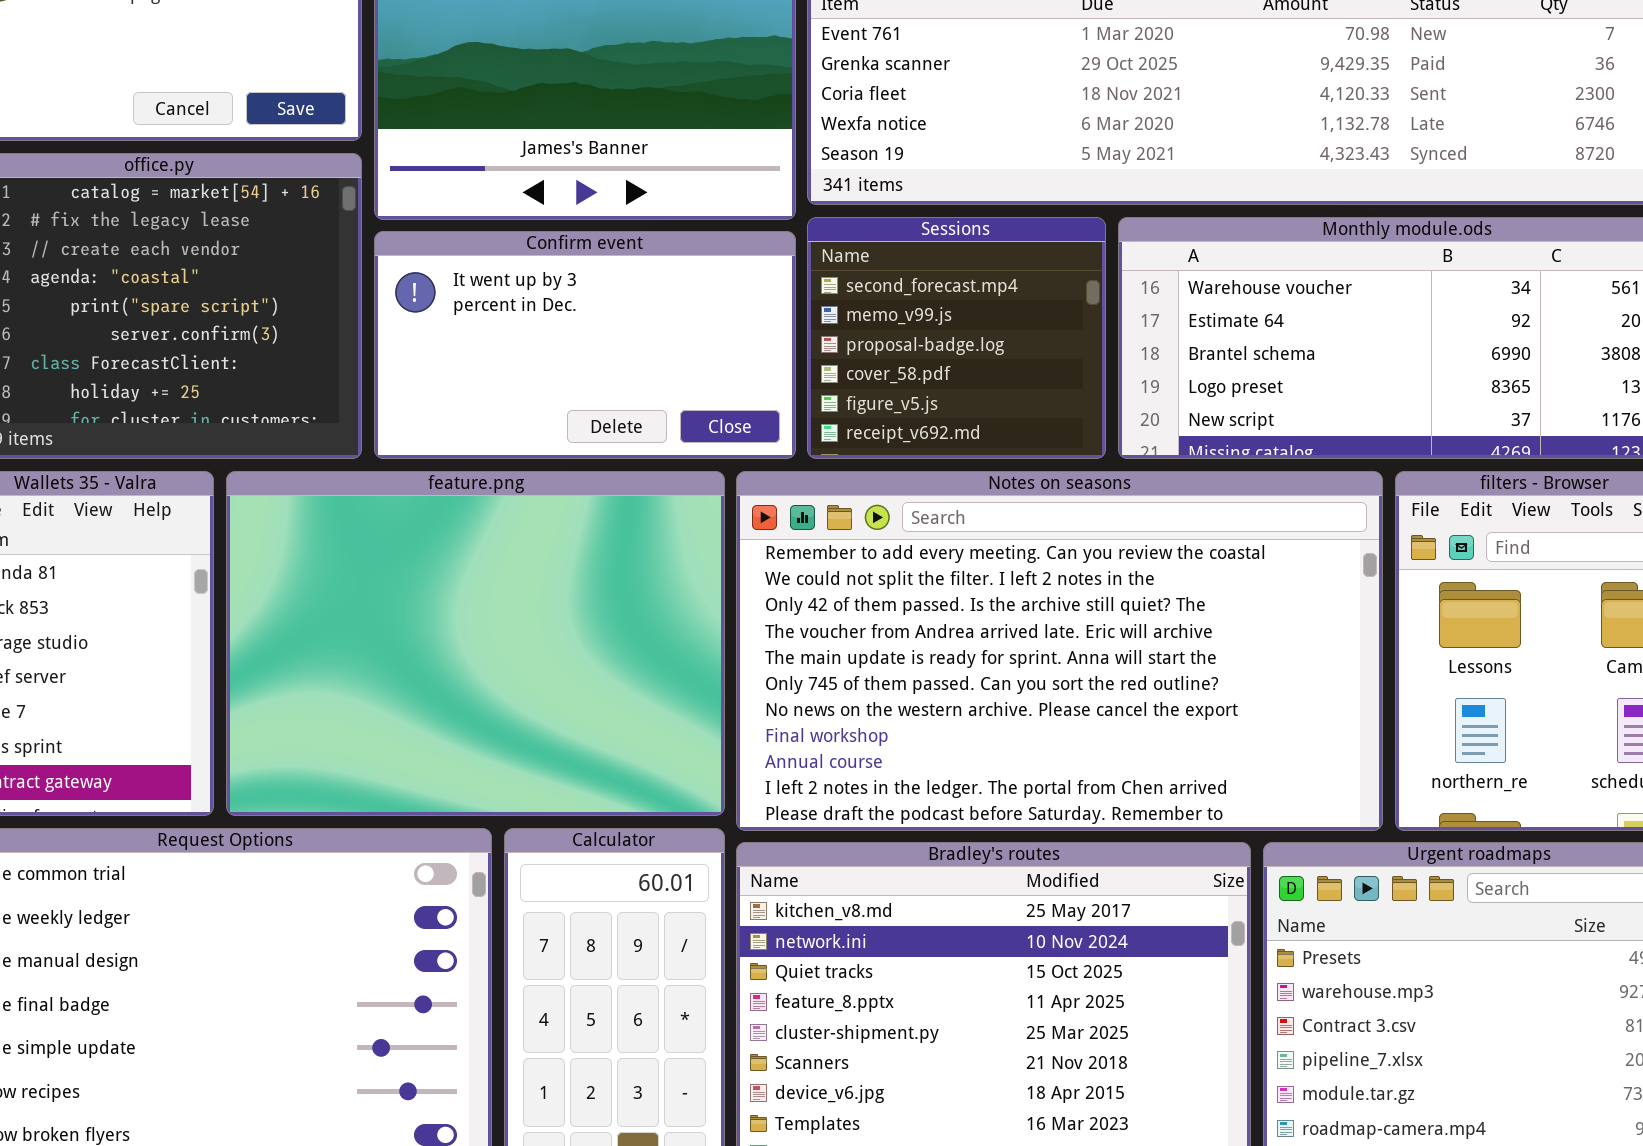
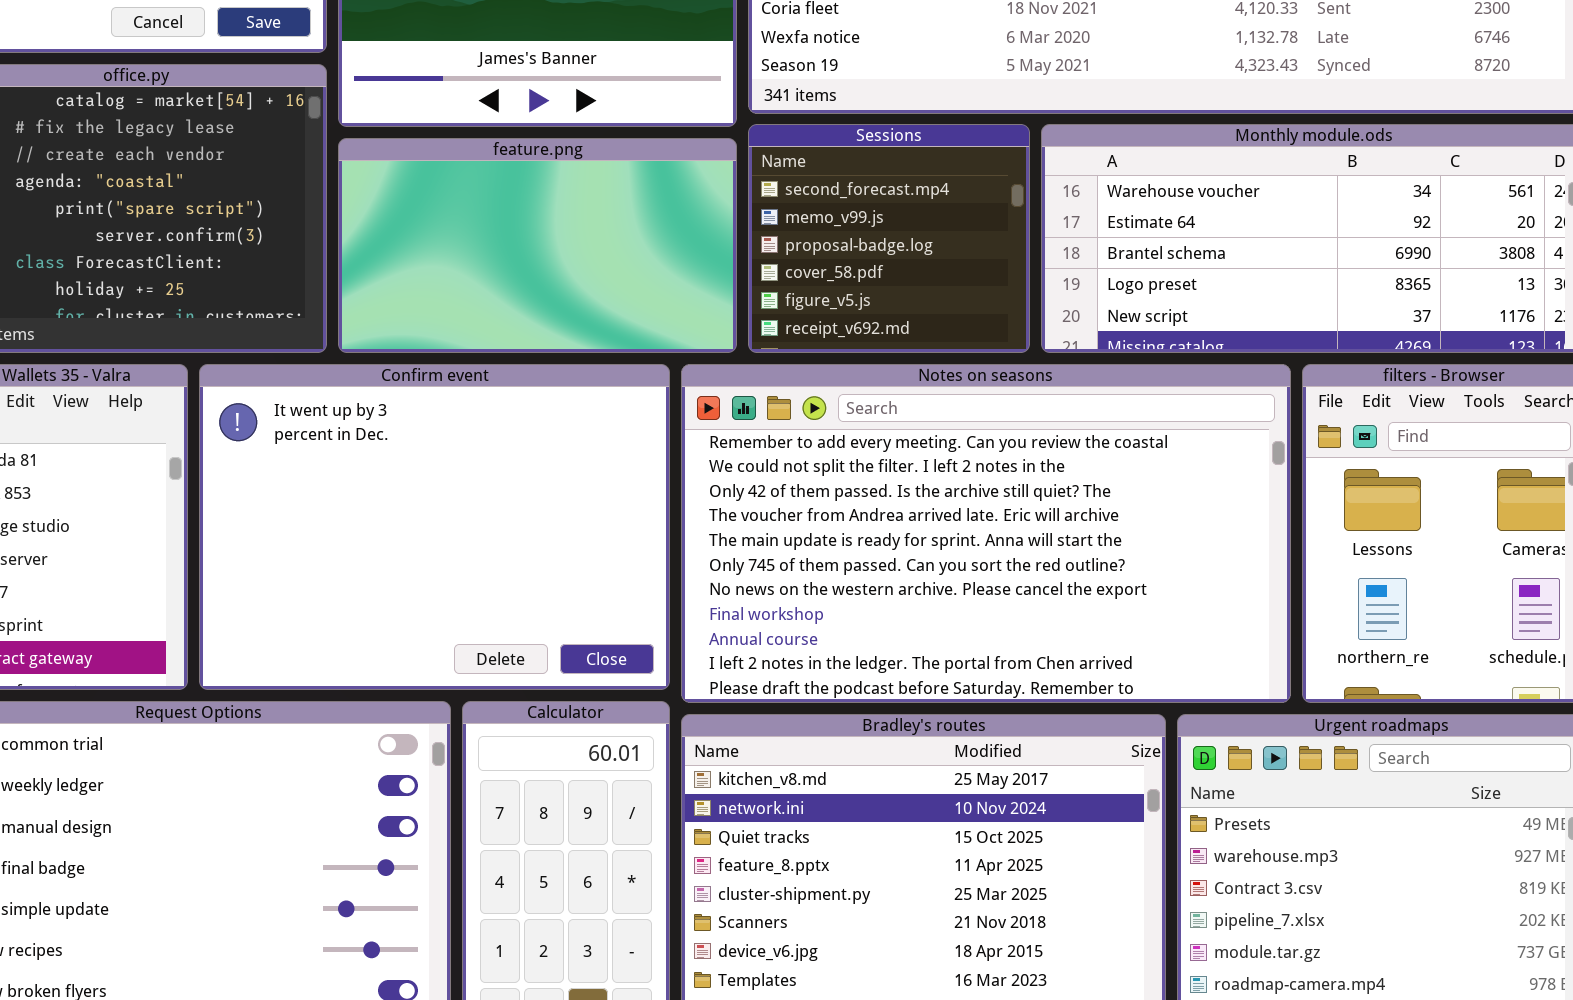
Confirm event: [374,231,796,459] -> [199,364,670,690], moved, resized
feature.png: [226,471,725,816] -> [338,138,737,353], moved, resized

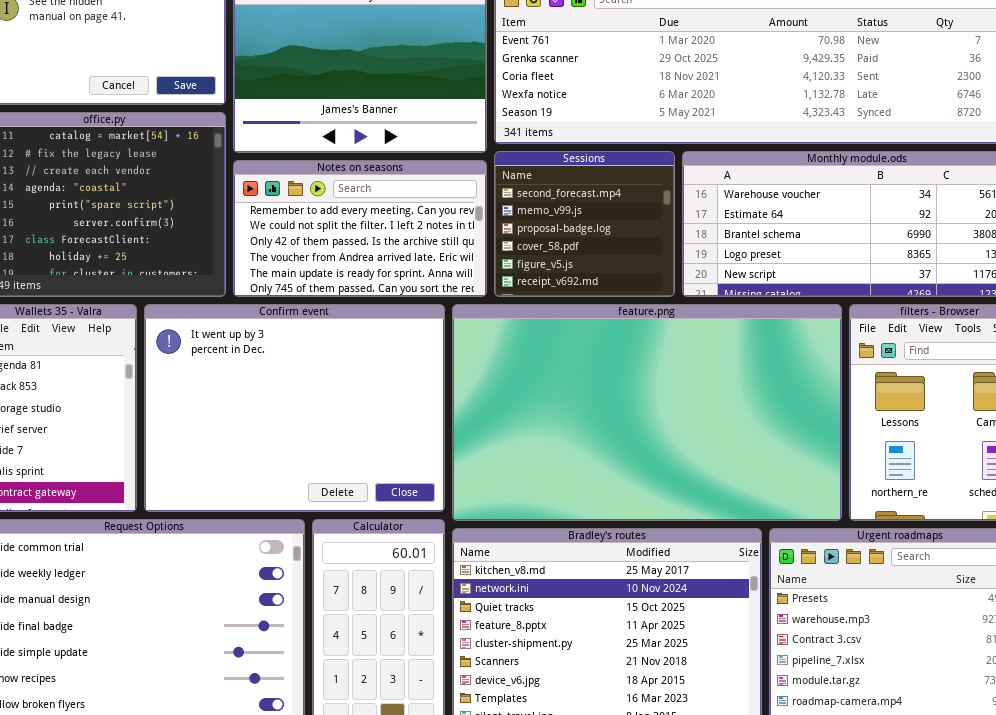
feature.png: [338,138,737,353] -> [452,304,842,521], moved, resized
Notes on seasons: [681,364,1291,703] -> [233,160,487,297], moved, resized

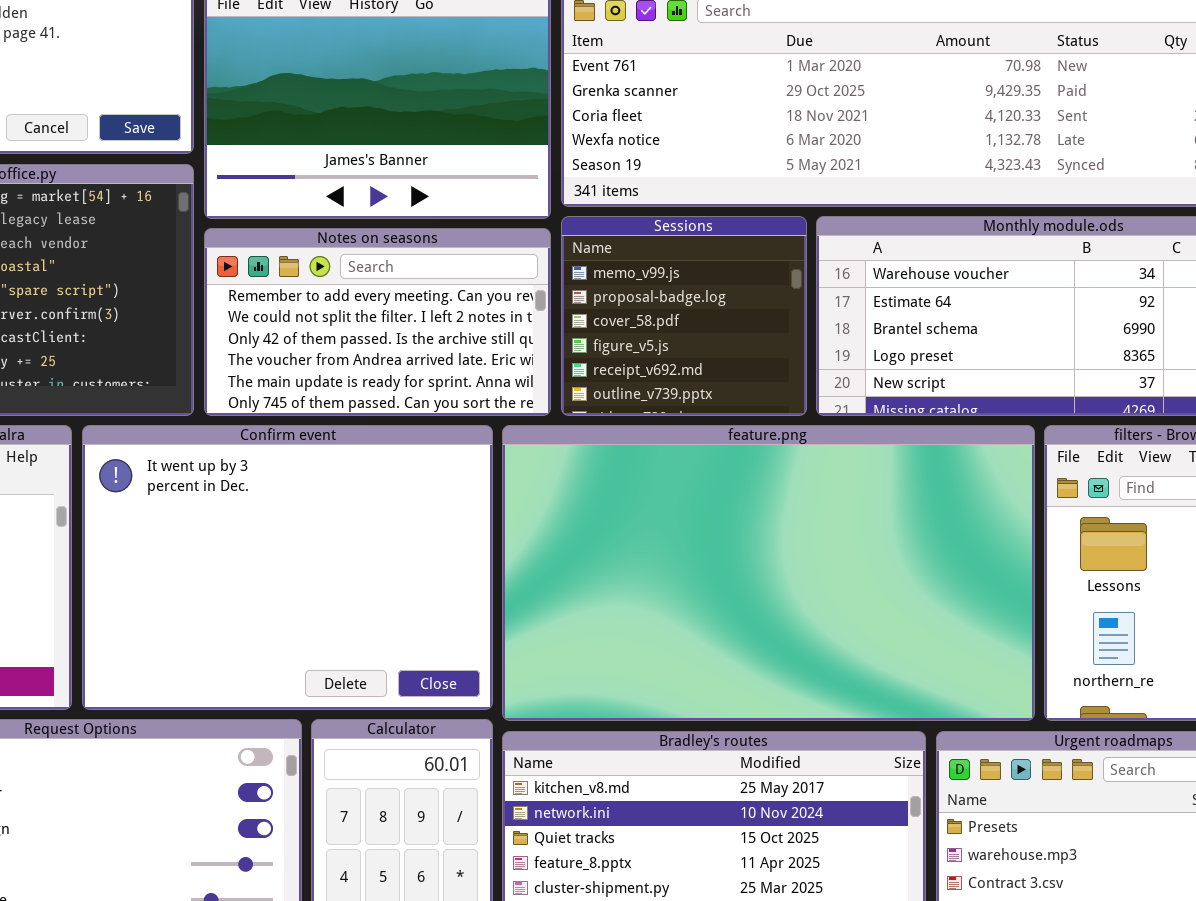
Sessions: [494,151,675,297] -> [561,216,807,416], scrolled down 1 row

